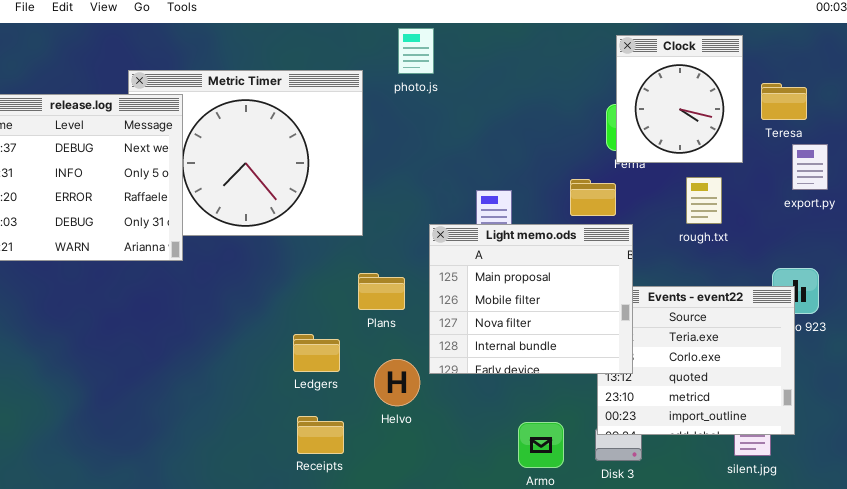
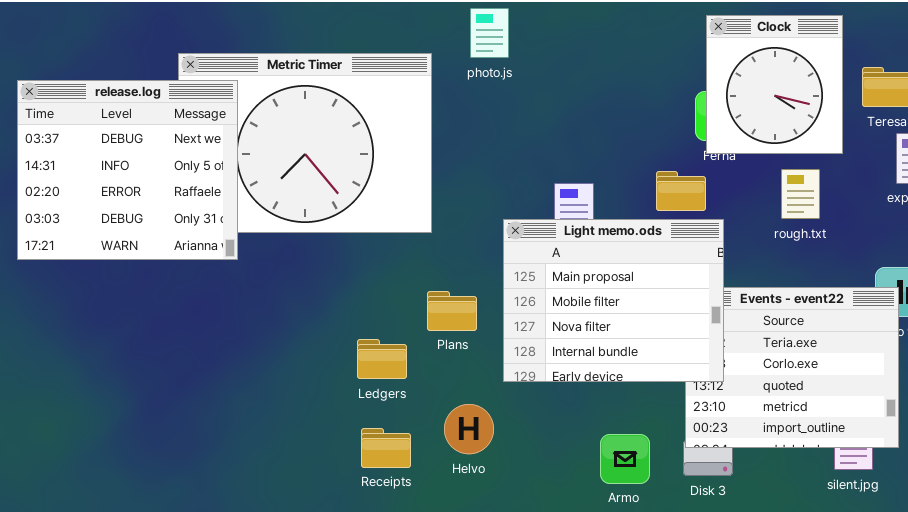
Plans: [358,273,405,310] -> [427,291,477,331], moved
Helvo: [374,359,420,406] -> [444,404,494,454], moved

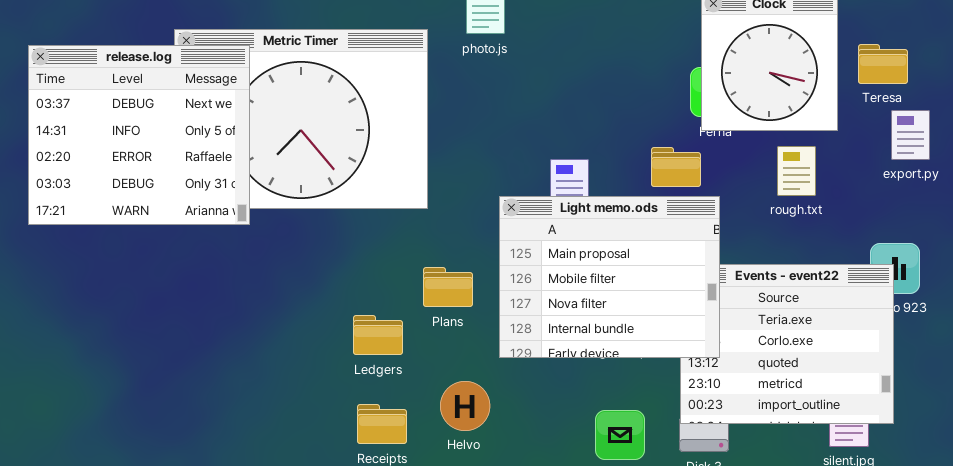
release.log: [17,80,238,260] -> [28,45,250,225], moved

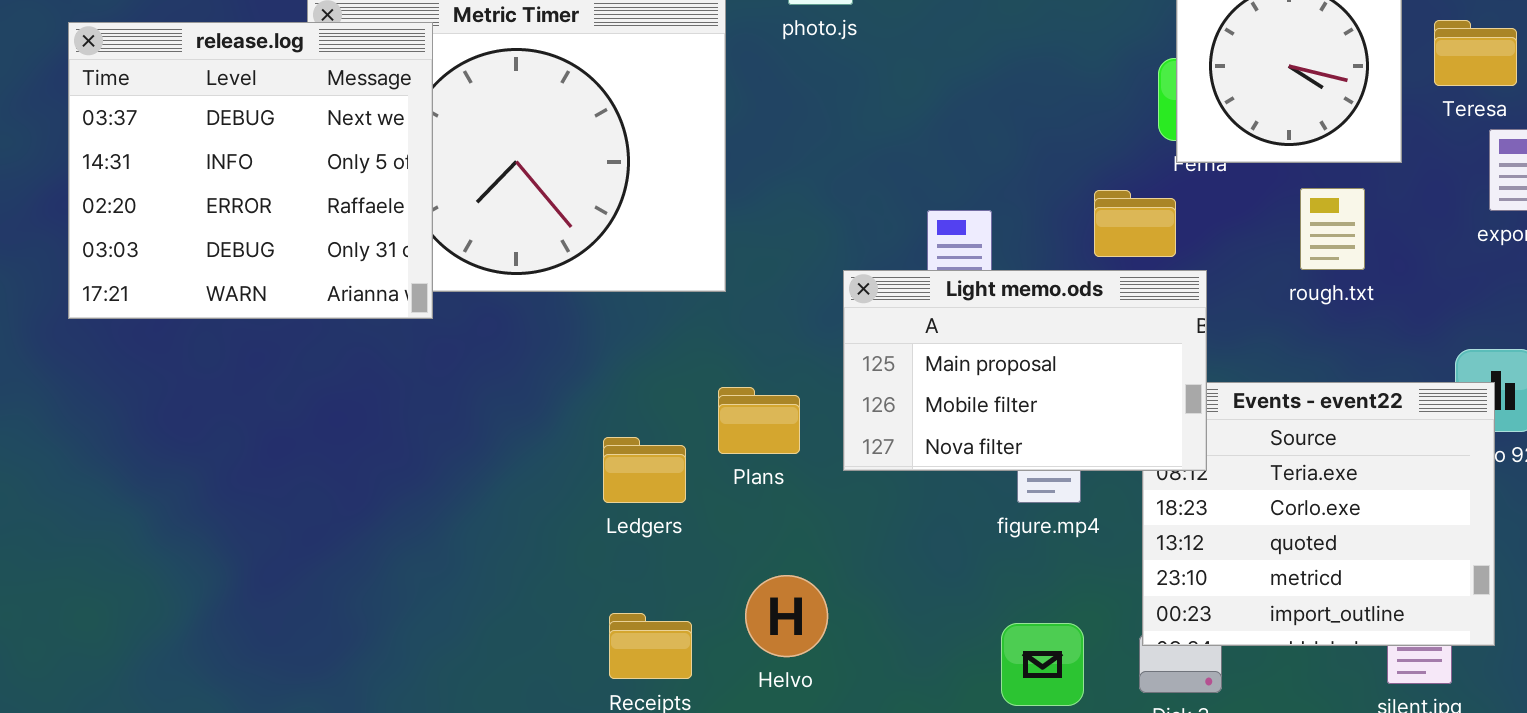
Light memo.ods: [499,196,720,358] -> [843,270,1207,471], resized
Ledgers: [353,315,403,355] -> [603,437,686,503], moved

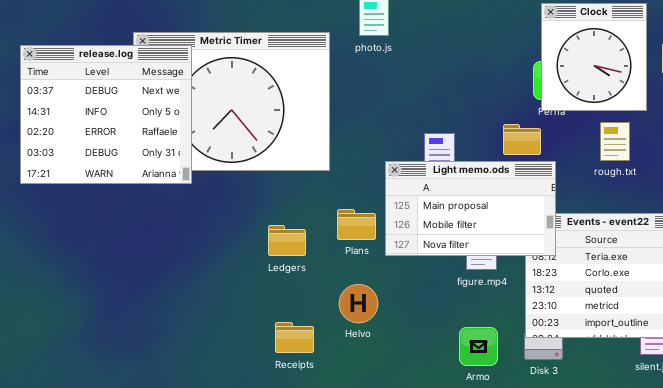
Plans: [718,387,800,454] -> [337,209,376,240], moved
Ledgers: [603,437,686,503] -> [268,225,306,256], moved
Helvo: [745,575,828,657] -> [339,284,378,323], moved

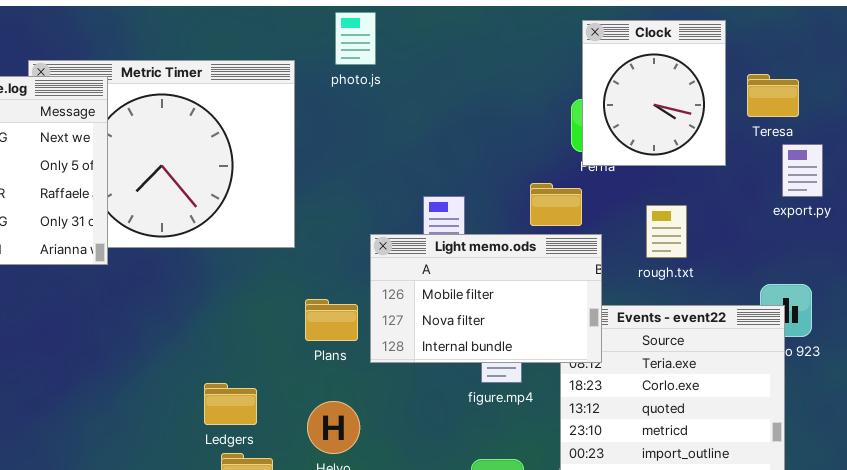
rough.txt: [600,122,630,161] -> [646,205,687,258], moved
Light memo.ods: [385,161,556,256] -> [370,234,602,363], scrolled down 1 row
Ledgers: [268,225,306,256] -> [204,383,257,425], moved

